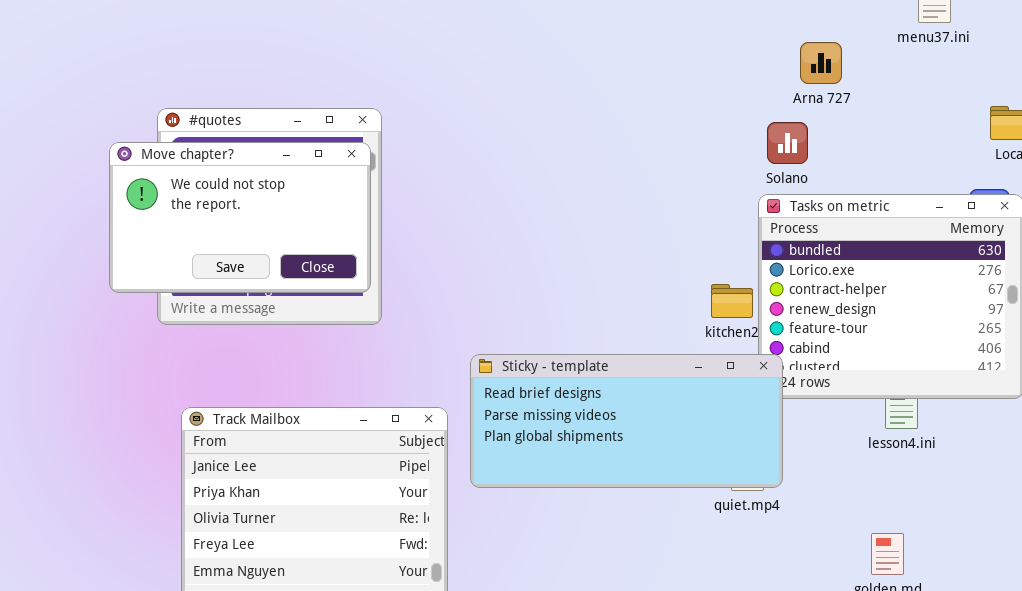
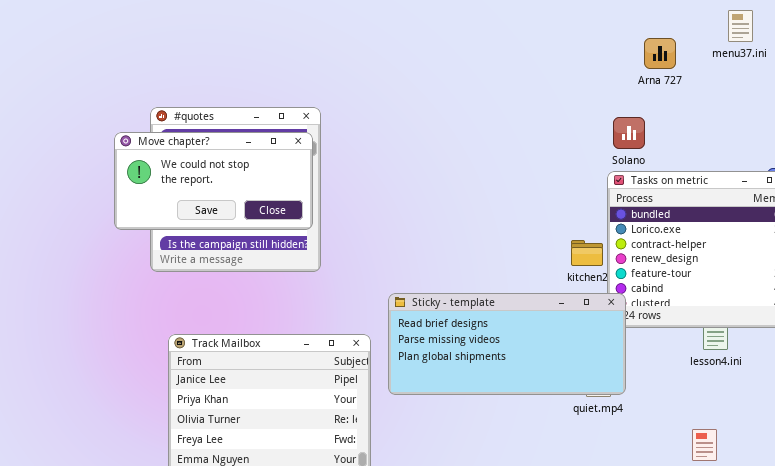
Arna 727: [800,42,842,84] -> [644,38,676,69], moved
Move chapter?: [109,142,371,293] -> [114,132,313,230], resized

